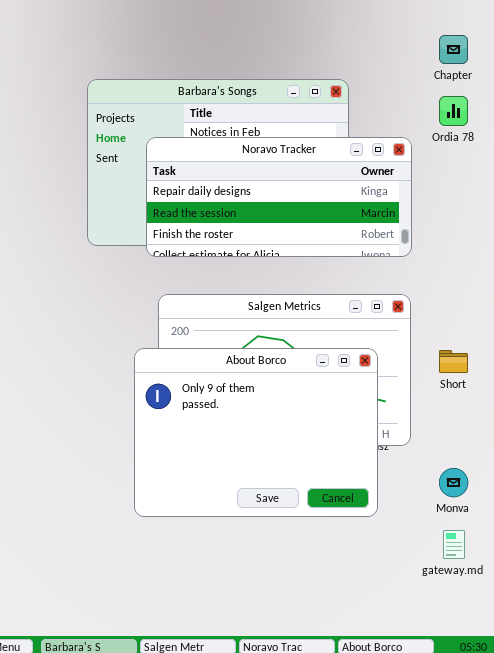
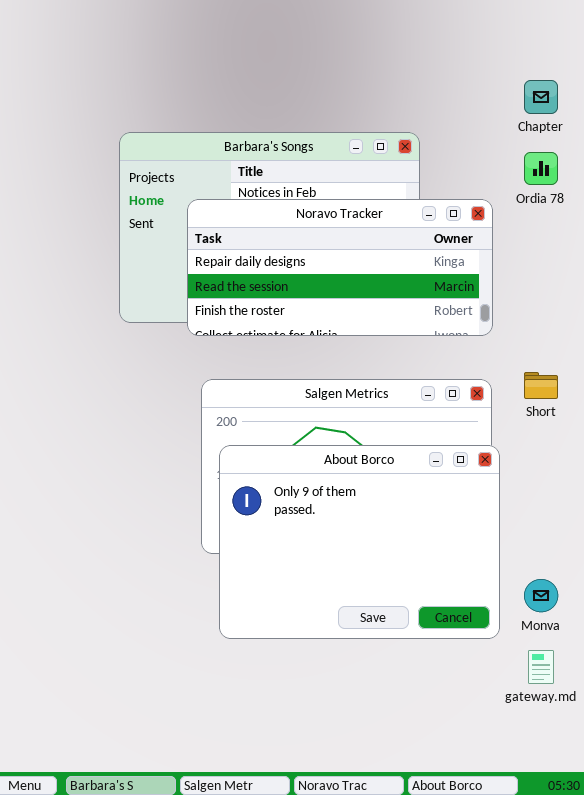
About Borco: [134,348,378,517] -> [219,445,500,639], moved
Short: [439,350,468,373] -> [524,372,558,399], moved

